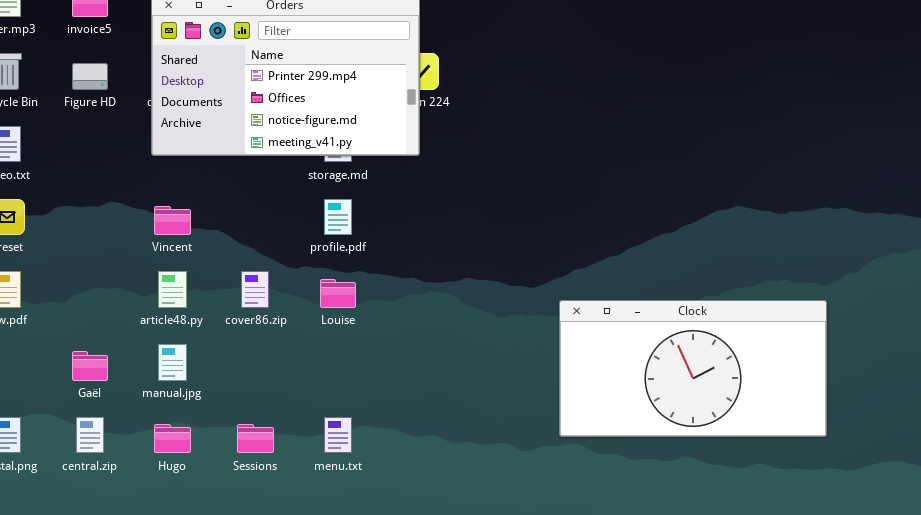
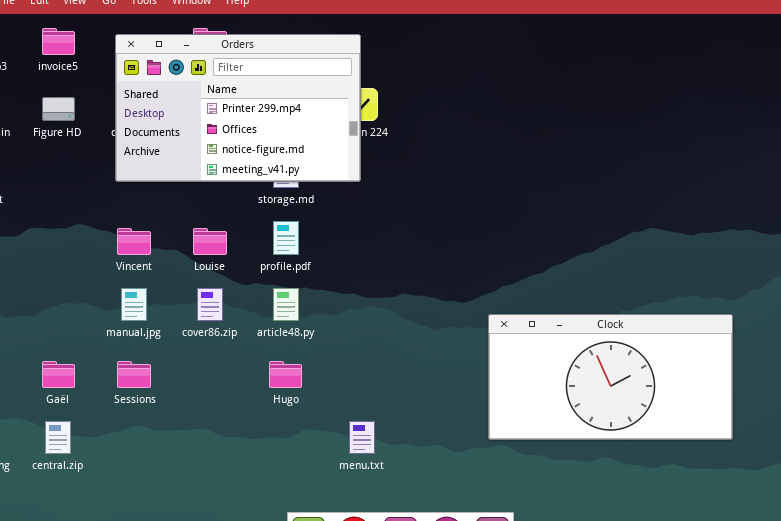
article48.py: [158,271,187,308] -> [273,288,299,321], moved
Louise: [320,279,356,308] -> [193,228,227,255], moved
manual.jpg: [158,344,187,381] -> [121,288,147,321], moved
menu.txt: [324,417,352,453] -> [349,421,375,454], moved
Hugo: [154,424,191,453] -> [269,361,302,388], moved
Sessions: [237,424,274,453] -> [117,361,151,388], moved

